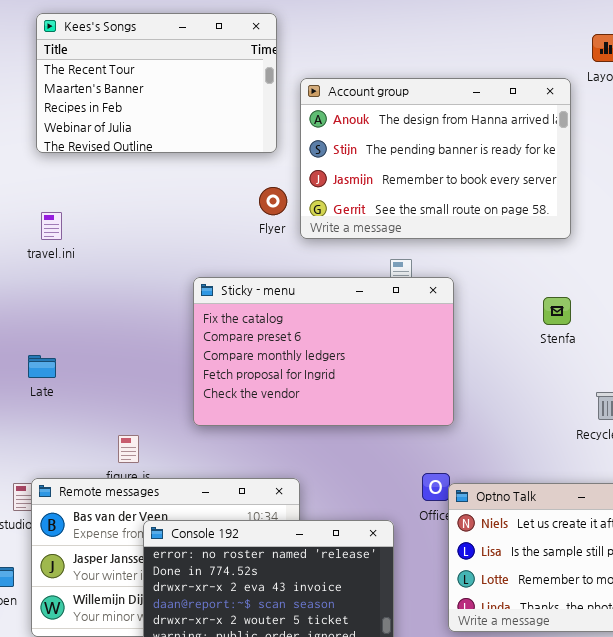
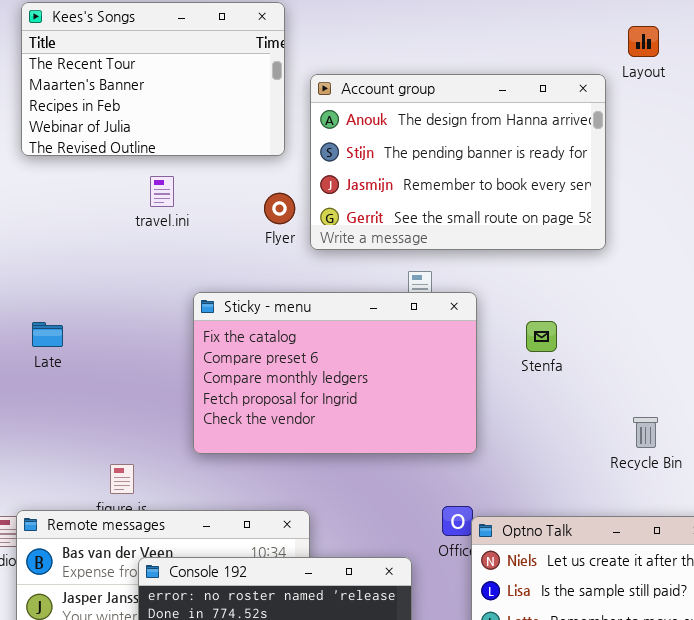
travel.ini: [41,212,62,240] -> [150,176,174,207], moved
Stenfa: [543,297,571,325] -> [526,321,557,352], moved
Late: [28,355,56,378] -> [32,322,63,347], moved

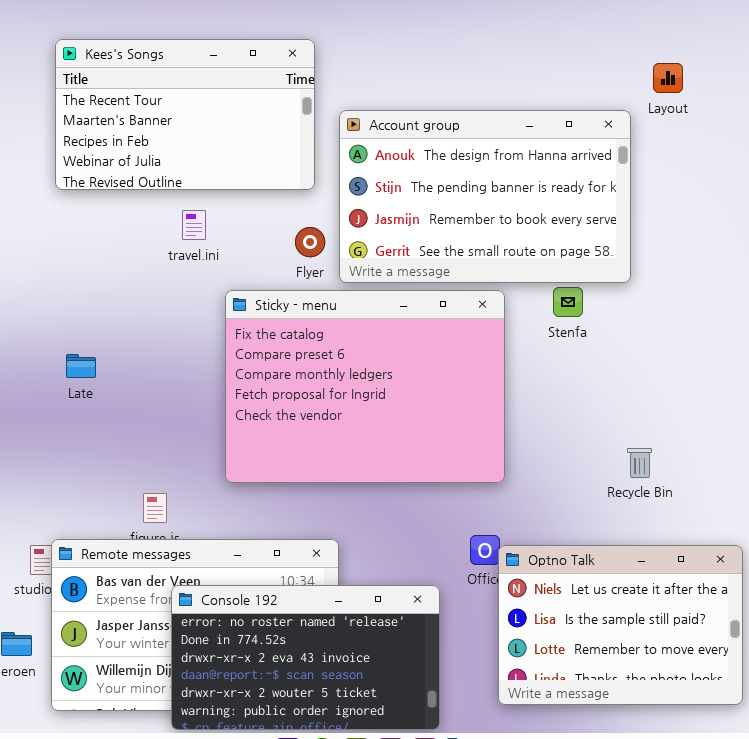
Sticky - menu: [193,292,477,454] -> [225,290,505,483], resized
Stenfa: [526,321,557,352] -> [553,287,583,317], moved
Recycle Bin: [633,417,658,448] -> [627,448,652,478], moved

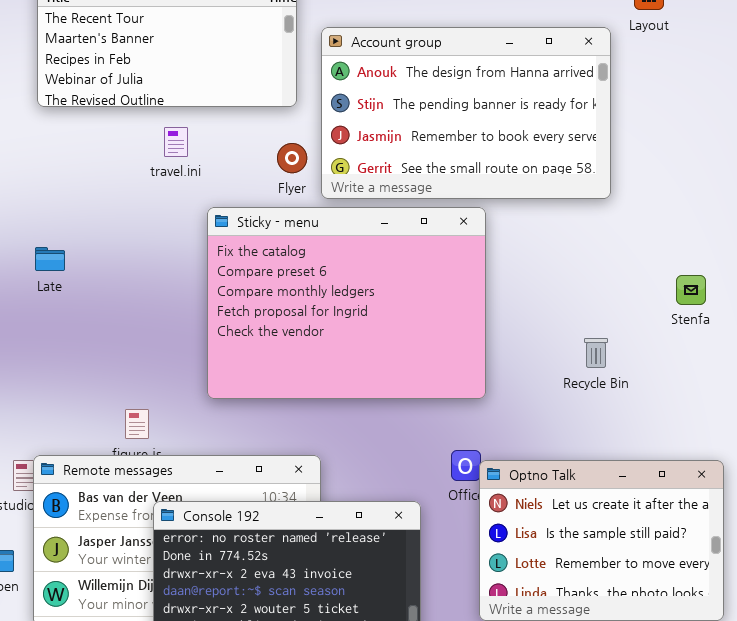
Stenfa: [553,287,583,317] -> [676,275,706,305], moved
Late: [66,354,96,378] -> [35,247,65,271], moved
Recycle Bin: [627,448,652,478] -> [584,338,608,368], moved

